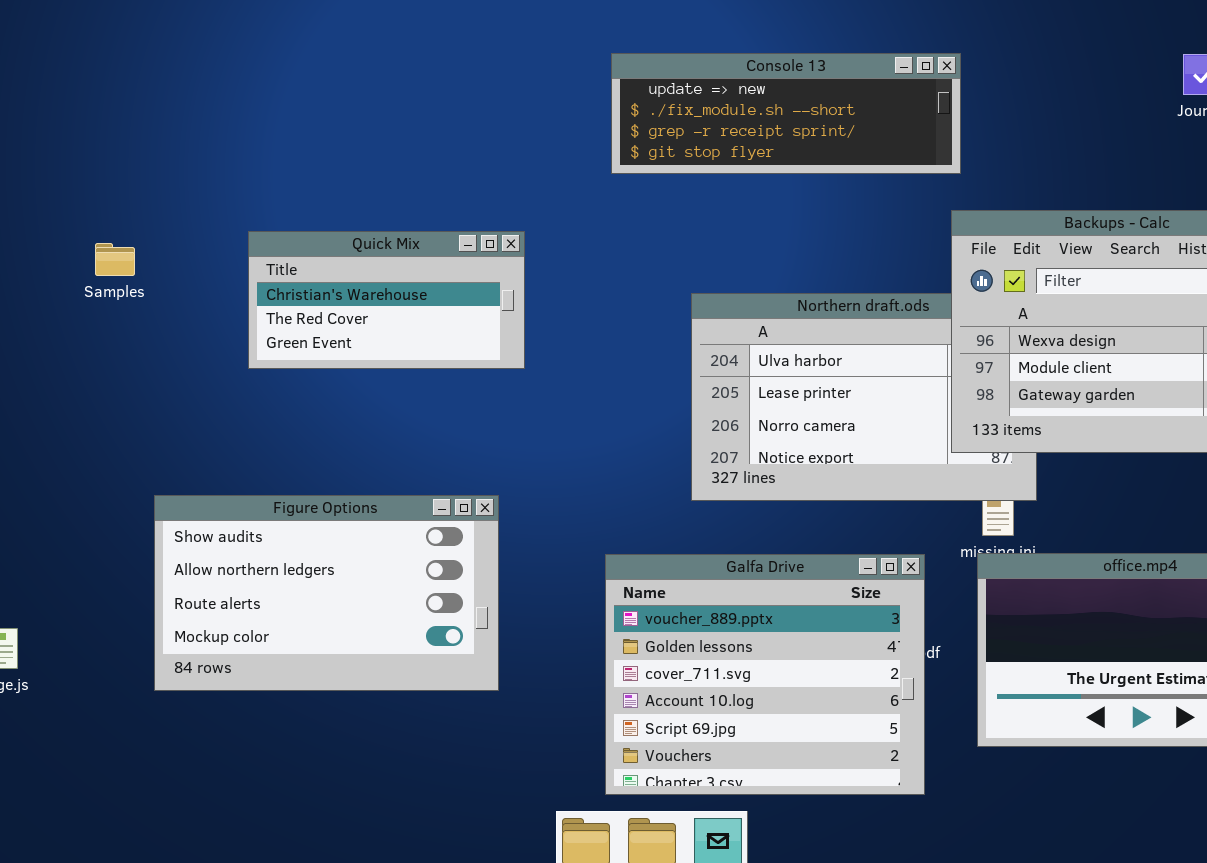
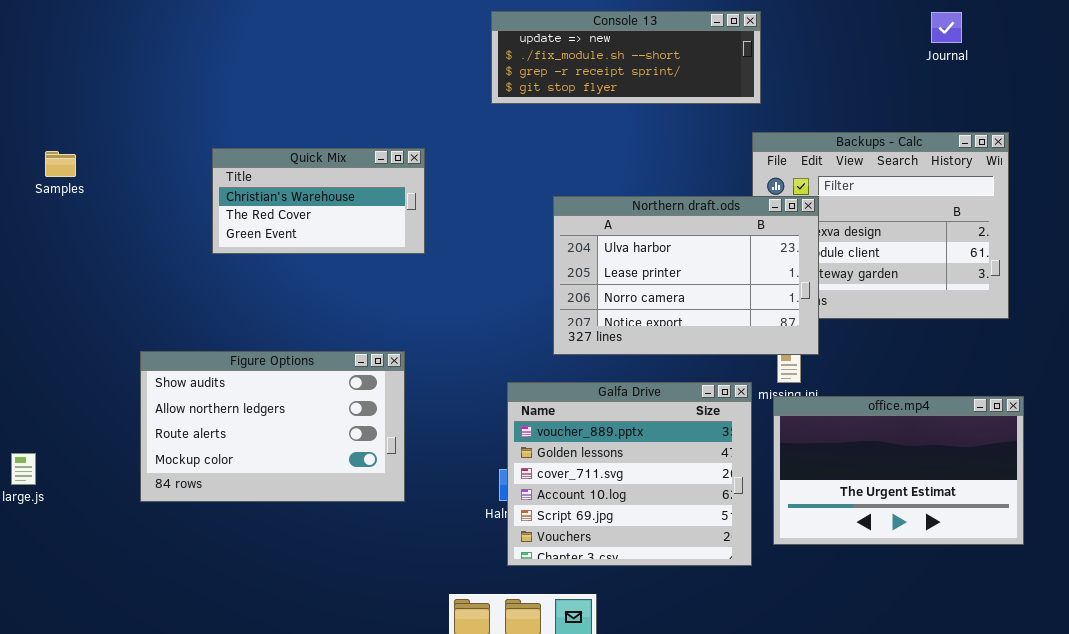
Samples: [95,243,135,276] -> [45,151,76,177], moved
Northern draft.ods: [691,293,1037,501] -> [553,196,819,355], raised
Galfa Drive: [605,554,925,795] -> [507,382,752,566], moved

